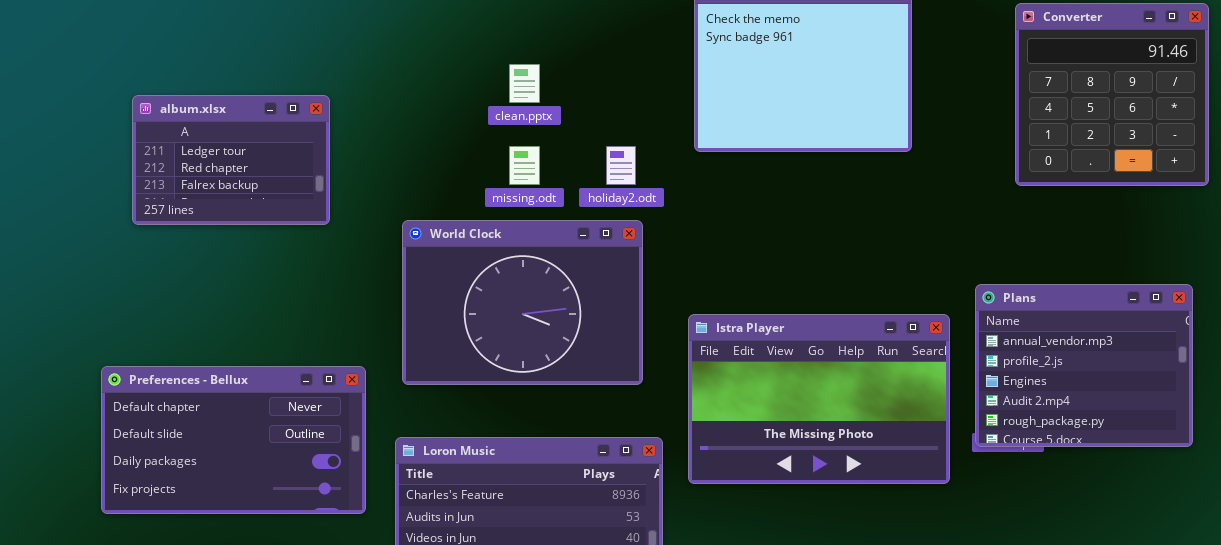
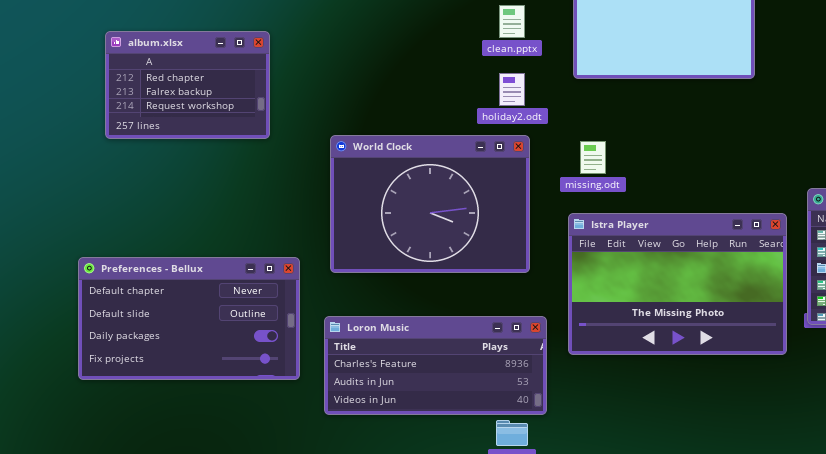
clean.pptx: [509,64,540,103] -> [499,5,525,38], moved
album.xlsx: [132,95,330,225] -> [105,31,270,139], scrolled down 1 row
missing.odt: [509,146,540,185] -> [580,141,606,174], moved

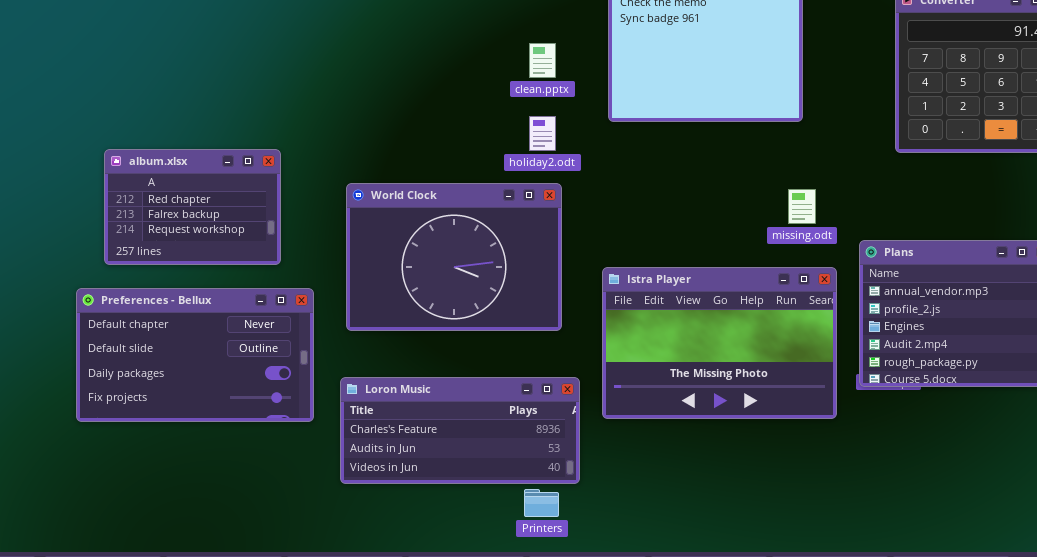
album.xlsx: [105,31,270,139] -> [104,149,281,265], moved
missing.odt: [580,141,606,174] -> [788,189,816,224], moved
Preferences - Bellux: [78,257,300,380] -> [76,288,314,422], moved

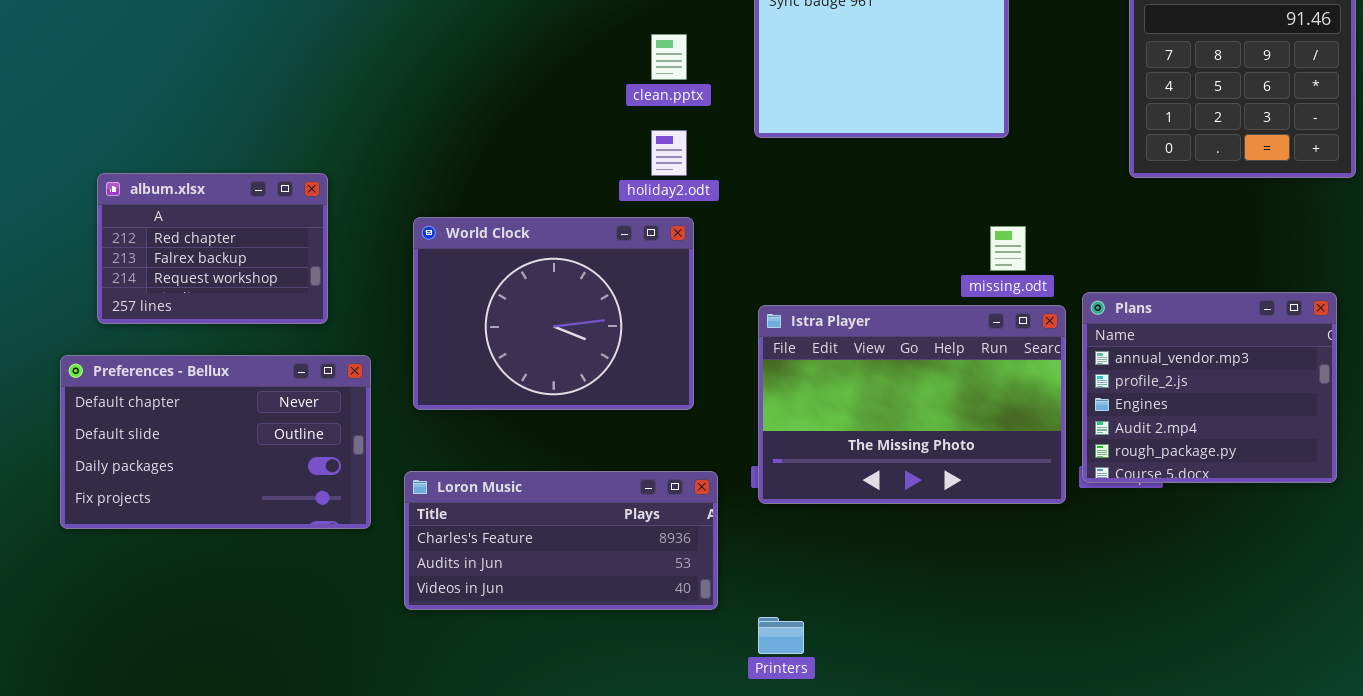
Istra Player: [602,267,837,419] -> [758,305,1066,504], moved
Printers: [524,489,559,517] -> [758,617,804,654], moved

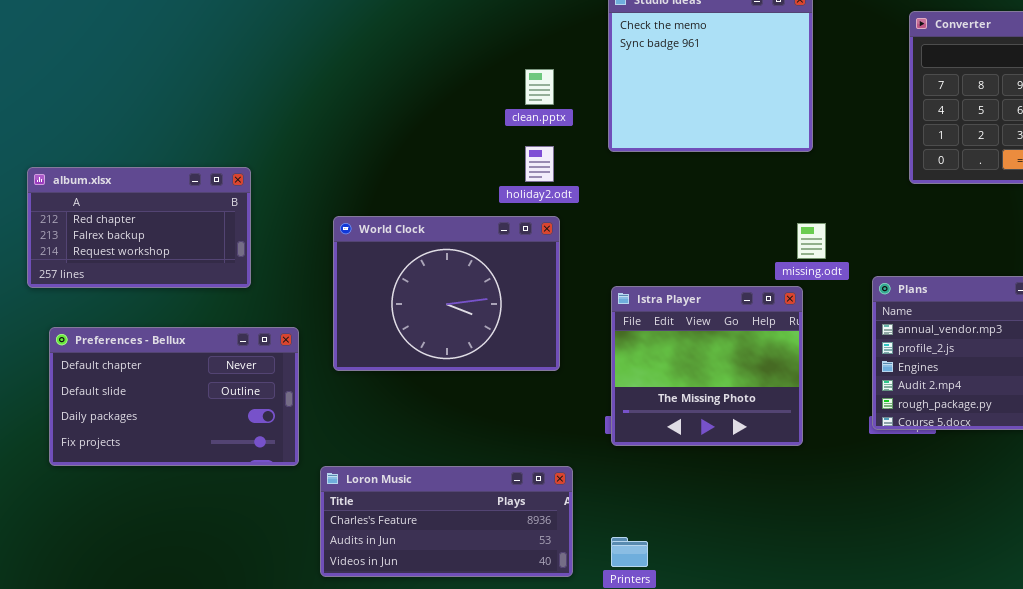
album.xlsx: [97,173,328,324] -> [27,167,251,288], moved, resized
Istra Player: [758,305,1066,504] -> [611,286,803,446], resized
Loron Music: [404,471,718,610] -> [320,466,573,577], moved

